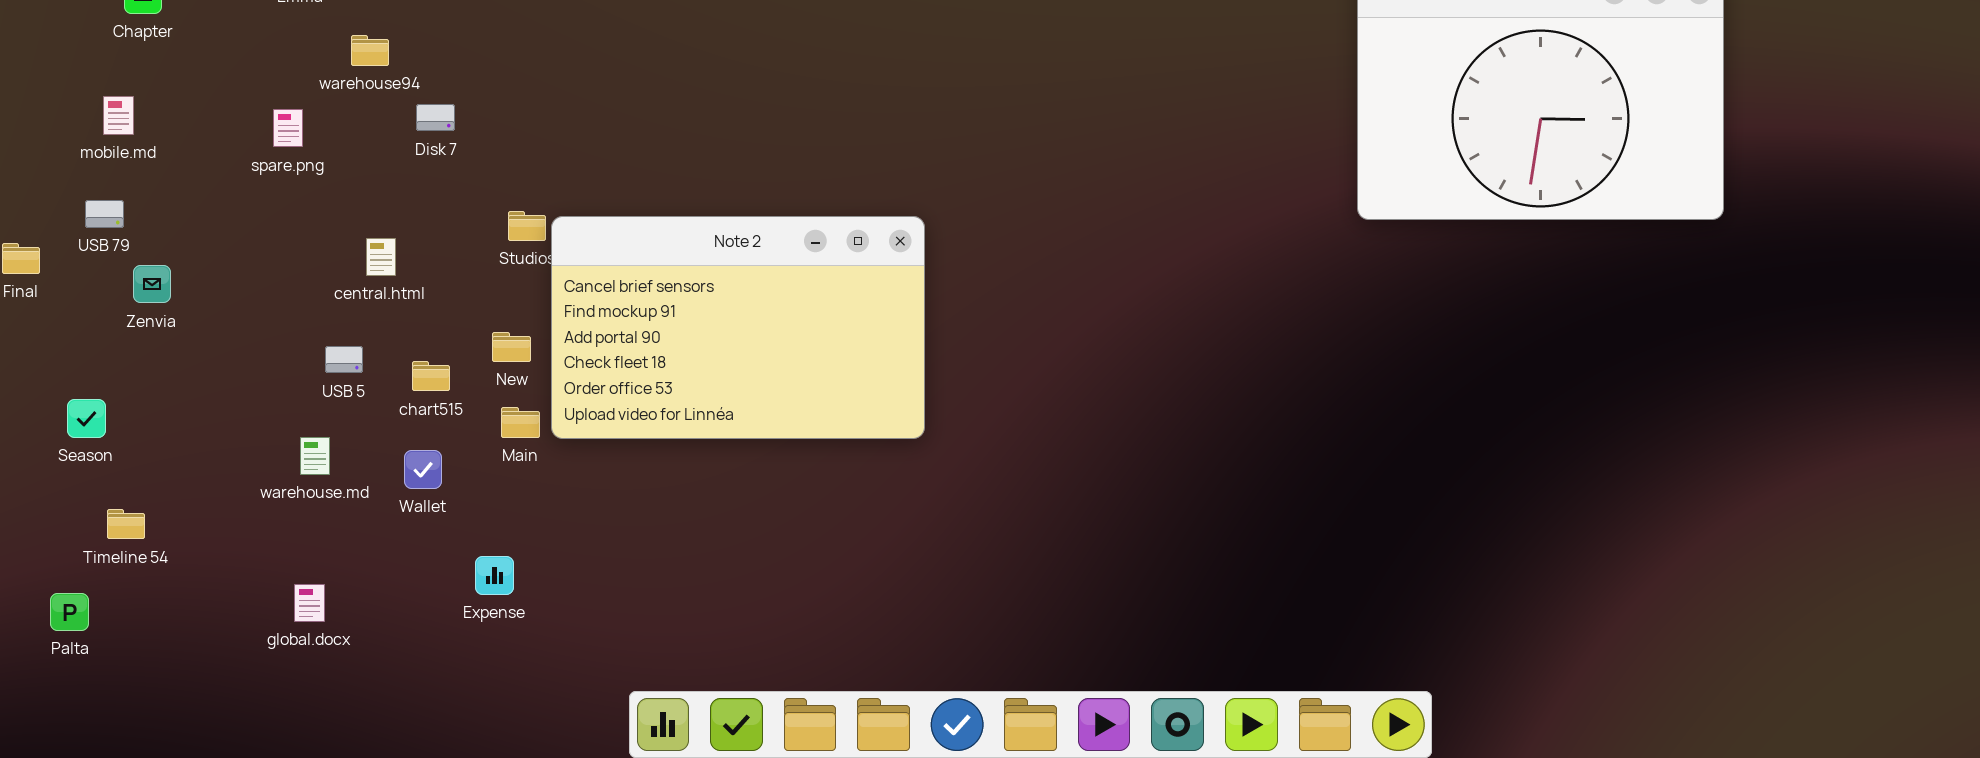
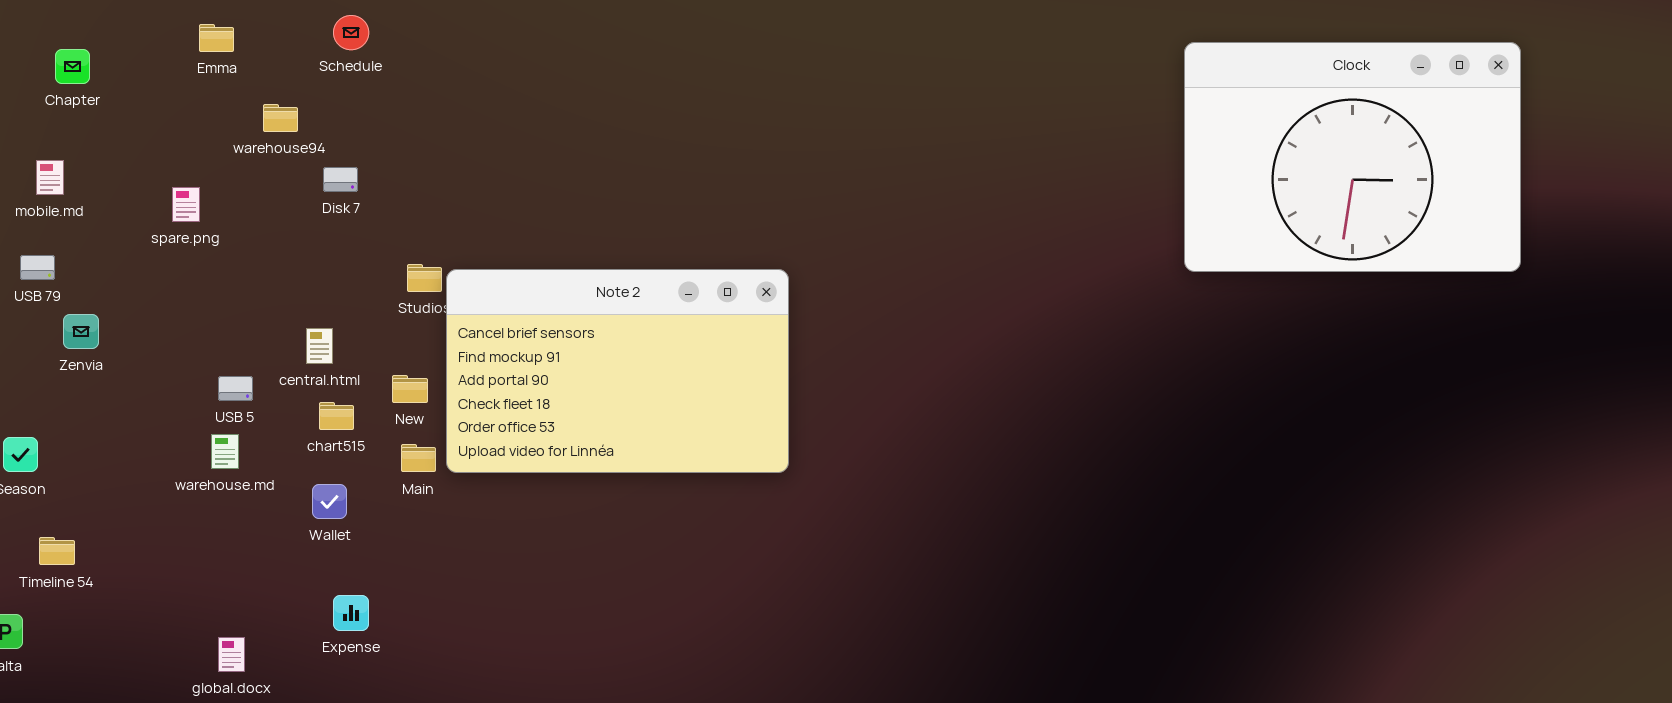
spare.png: [273,109,303,147] -> [172,187,200,222], moved
central.html: [366,238,396,276] -> [306,328,333,364], moved
USB 5: [325,346,363,373] -> [218,376,253,401], moved
warehouse.md: [300,437,330,475] -> [211,434,239,469], moved
Expense: [475,556,514,595] -> [333,595,369,631], moved
global.docx: [294,584,325,622] -> [218,637,245,672], moved

